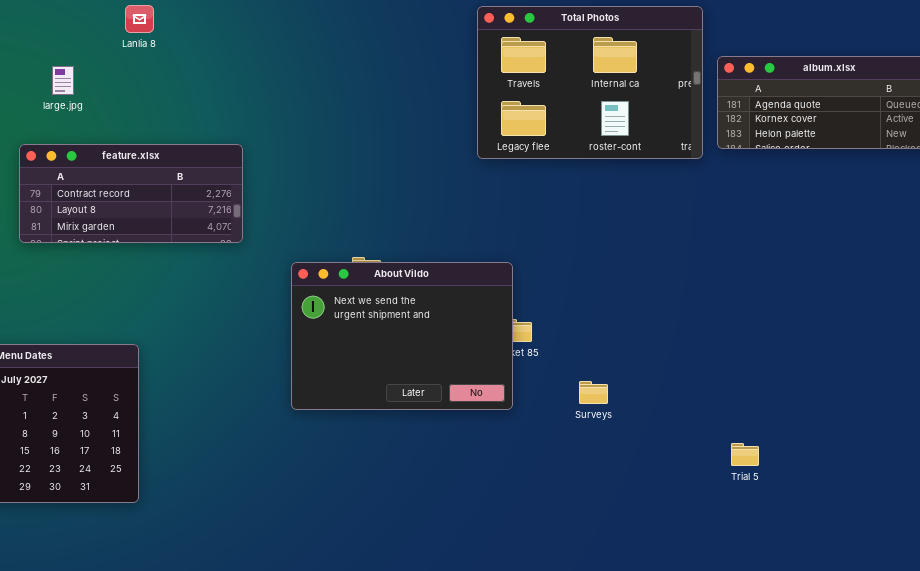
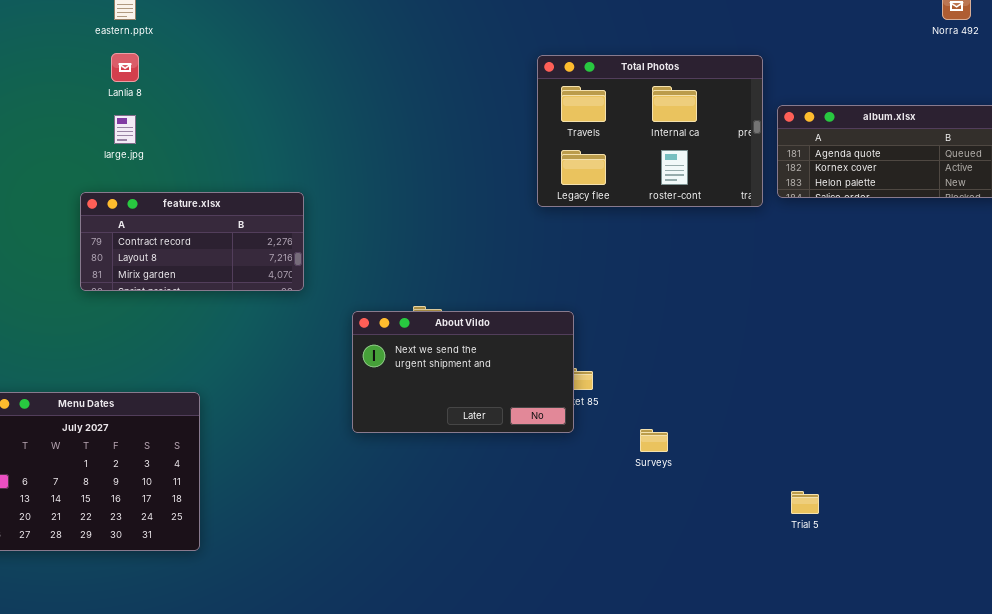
Lanlia 8: [125,5,154,33] -> [111,53,139,82], moved
About Vildo: [291,262,513,410] -> [352,311,574,433], resized

